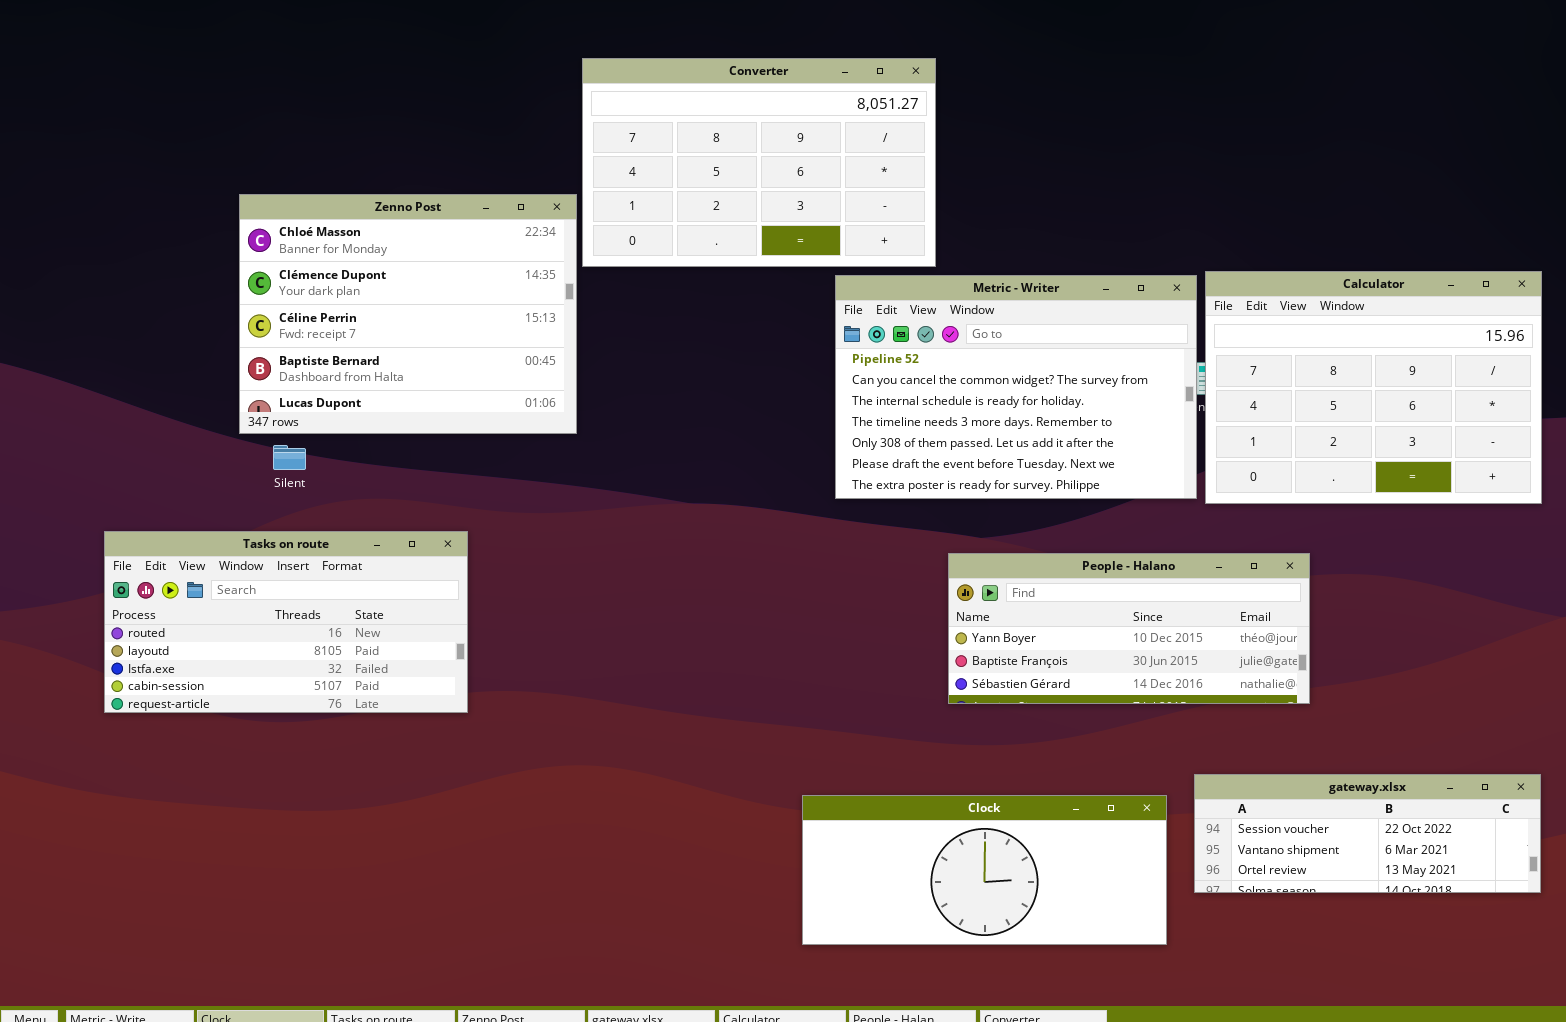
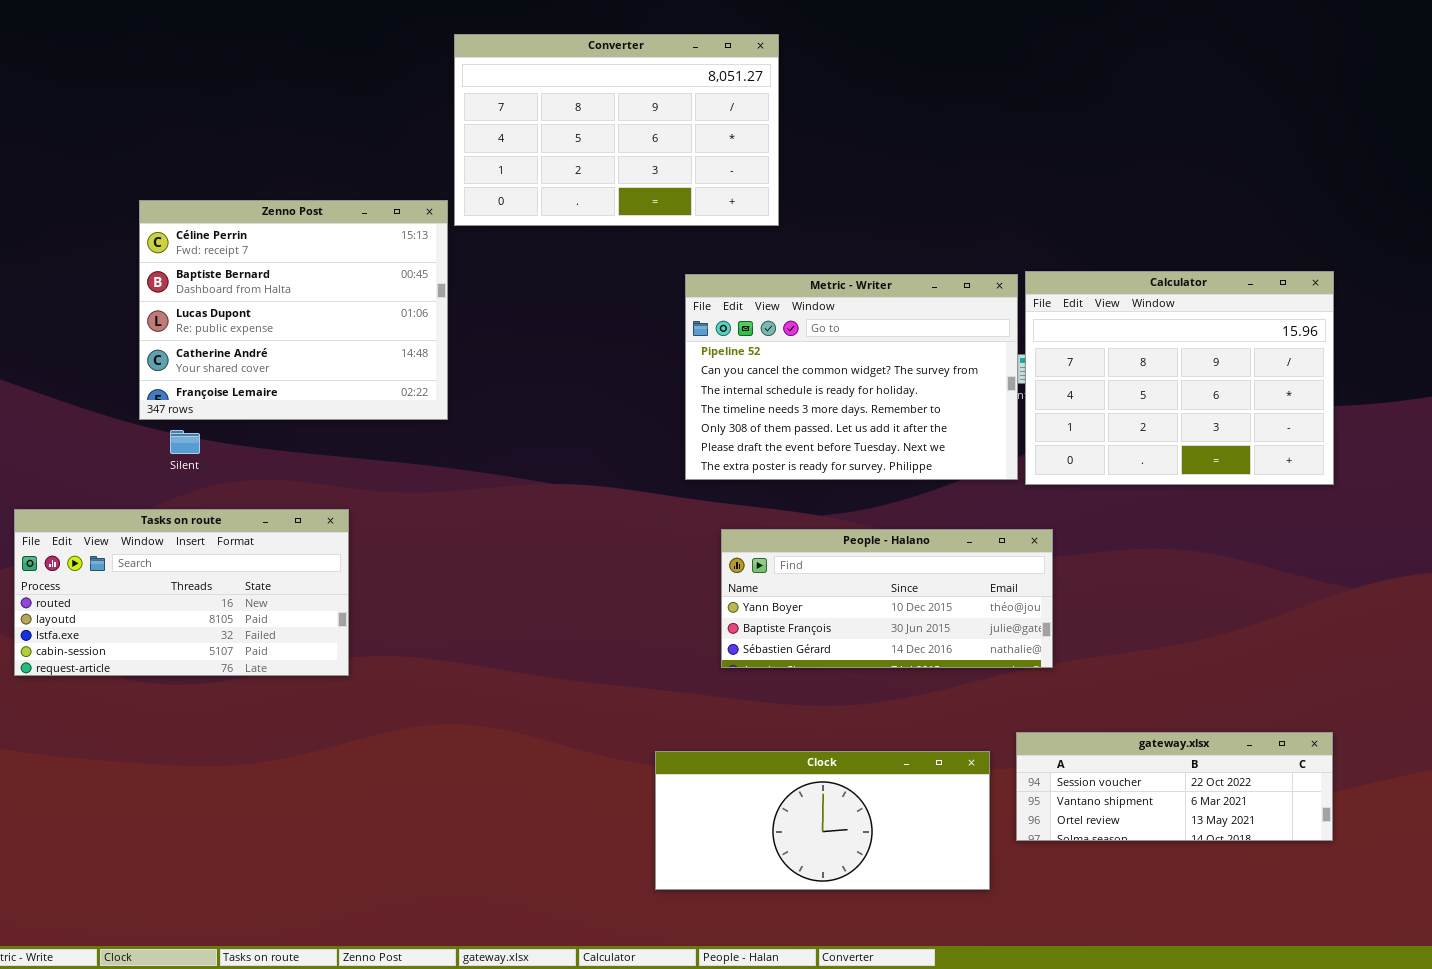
Converter: [582,58,936,267] -> [454,34,779,226], moved
Zenno Post: [239,194,577,434] -> [139,200,448,420], scrolled down 2 rows
People - Halano: [948,553,1310,704] -> [721,529,1053,668], moved

